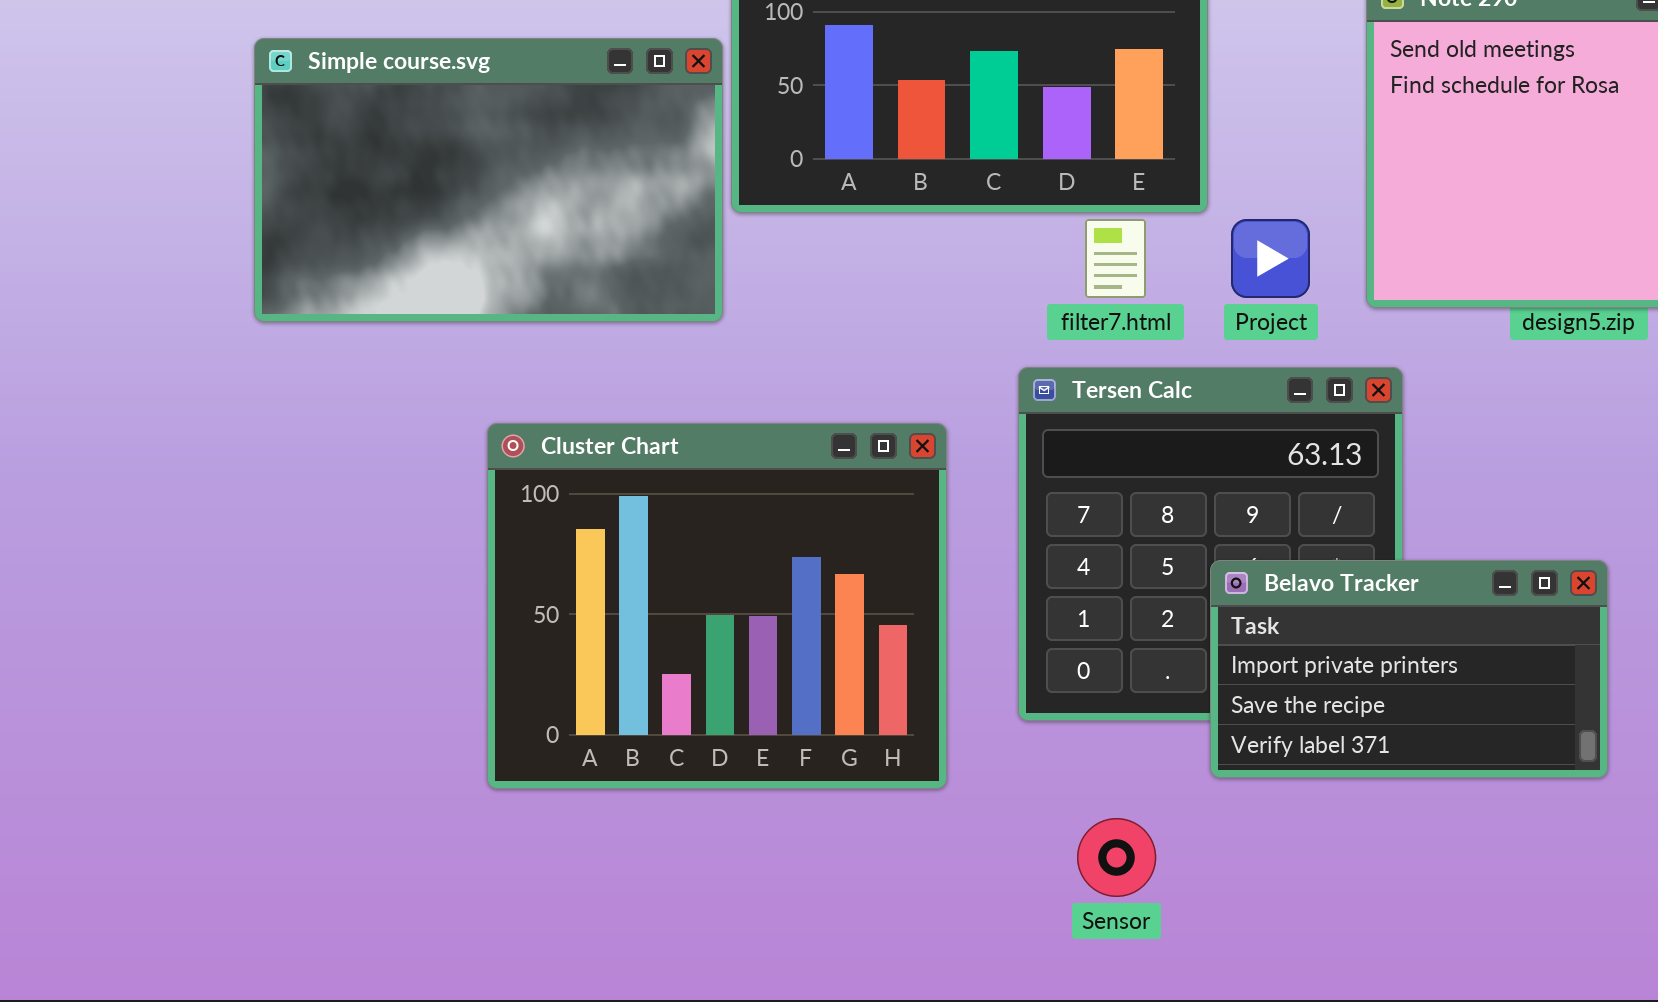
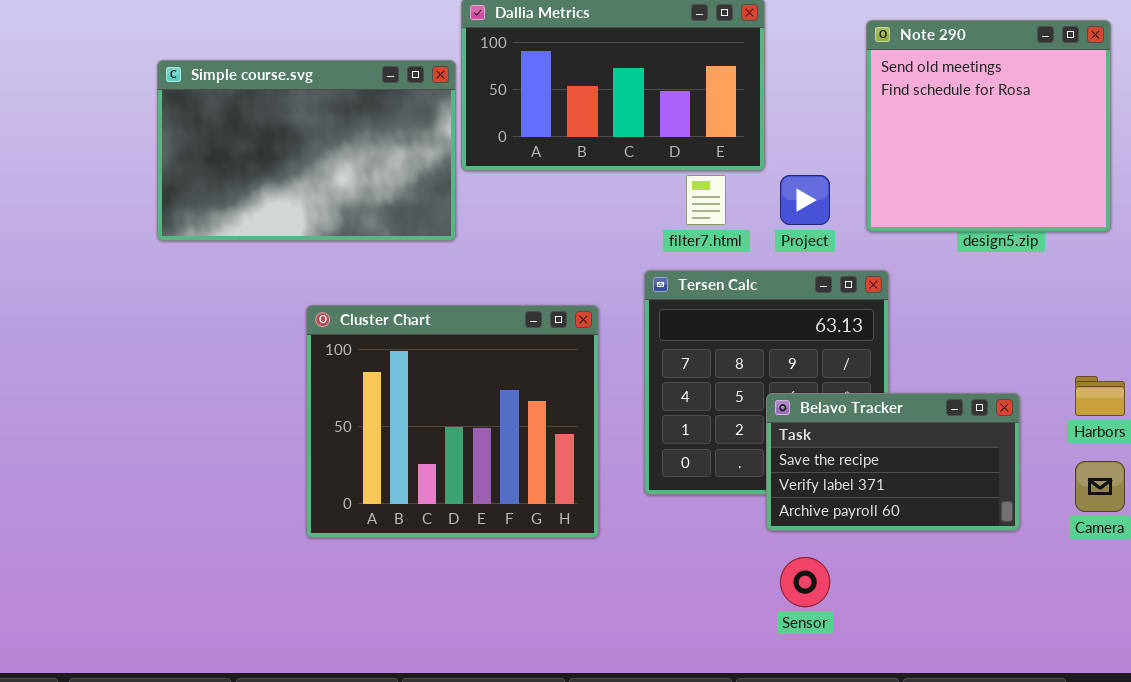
Belavo Tracker: [1210,560,1608,778] -> [766,393,1020,531], scrolled down 1 row
Sensor: [1077,818,1156,897] -> [780,557,830,607], moved

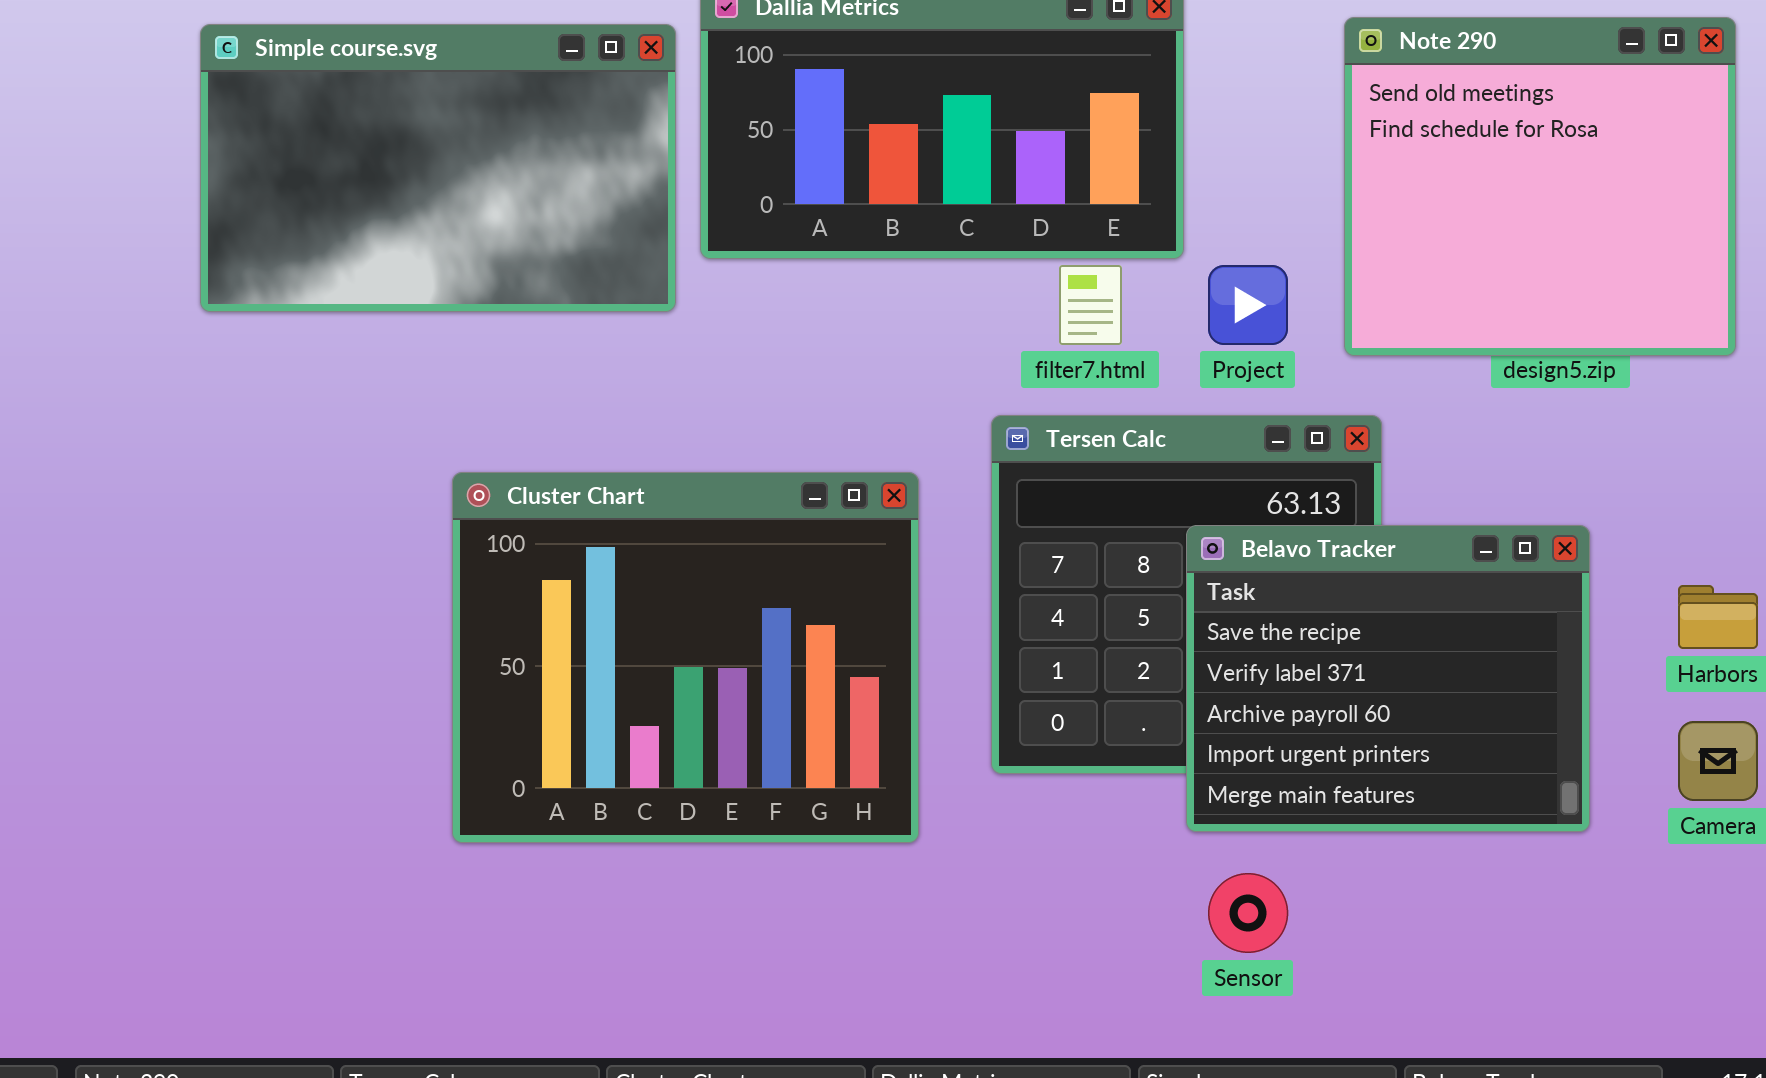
Simple course.svg: [157,60,456,241] -> [200,24,676,312], moved
Belavo Tracker: [766,393,1020,531] -> [1186,525,1590,832], resized

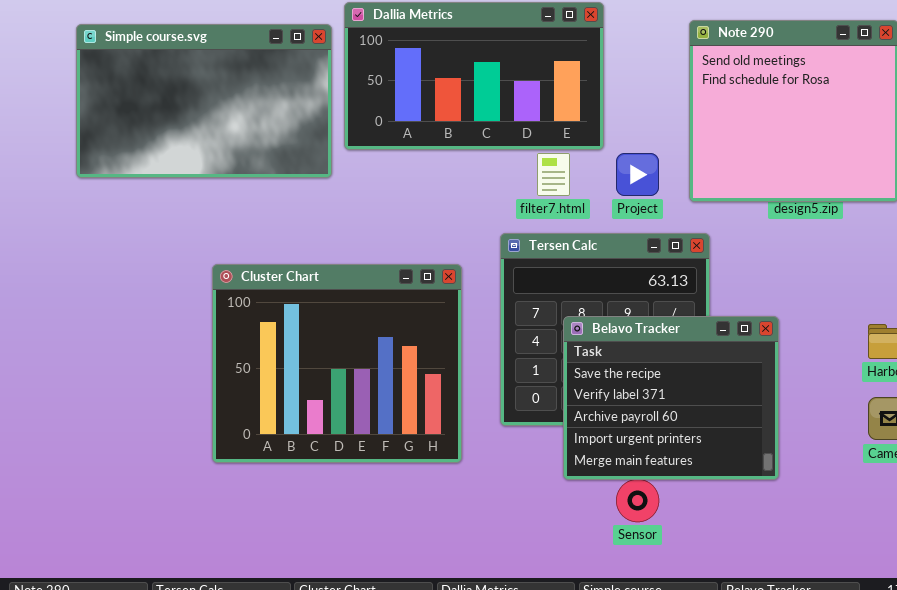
Belavo Tracker: [1186,525,1590,832] -> [563,316,779,480], moved

